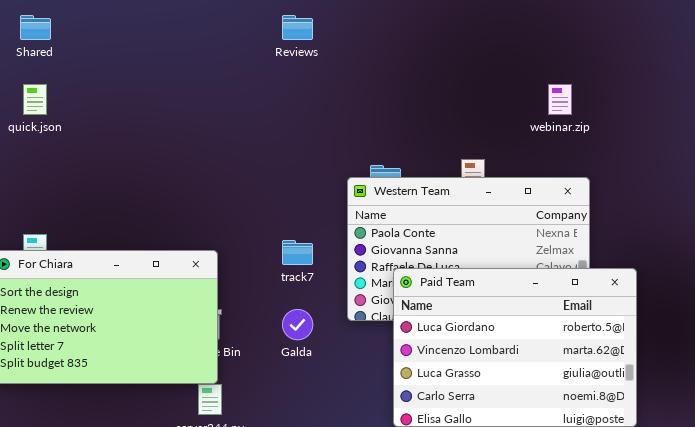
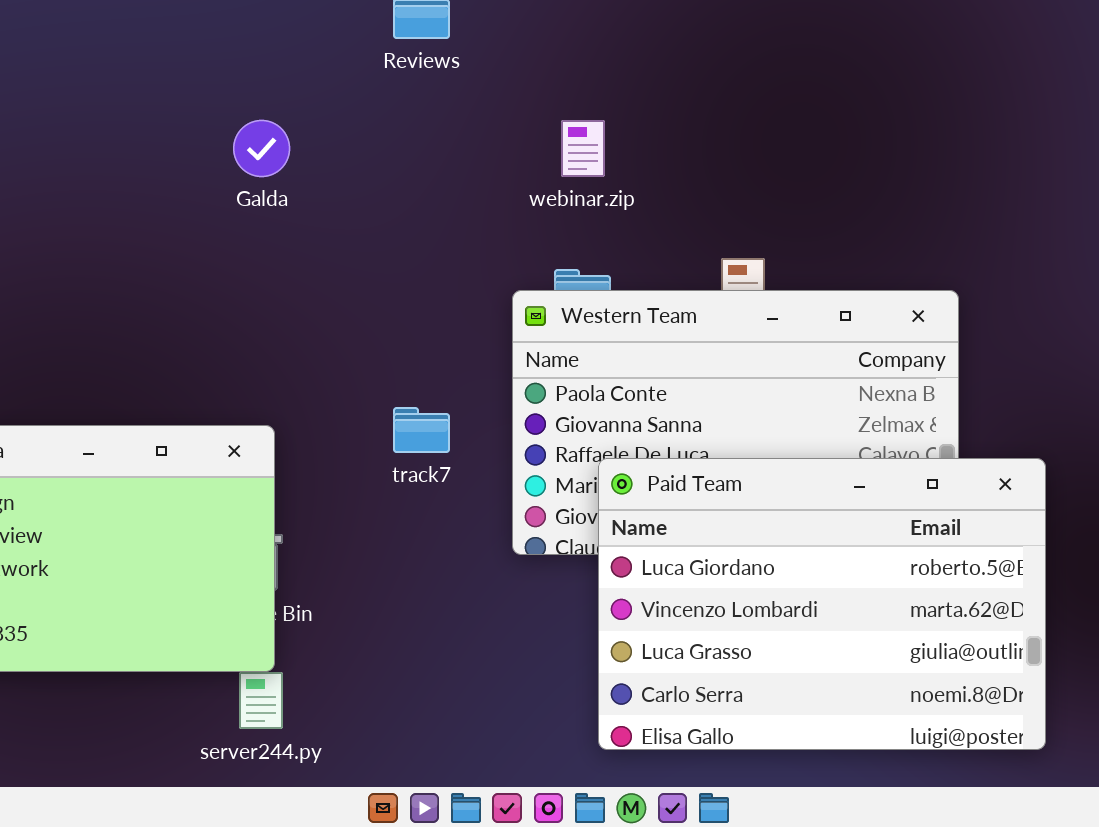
webinar.zip: [548,84,572,115] -> [561,120,605,177], moved
Galda: [282,309,313,340] -> [233,120,290,177], moved

